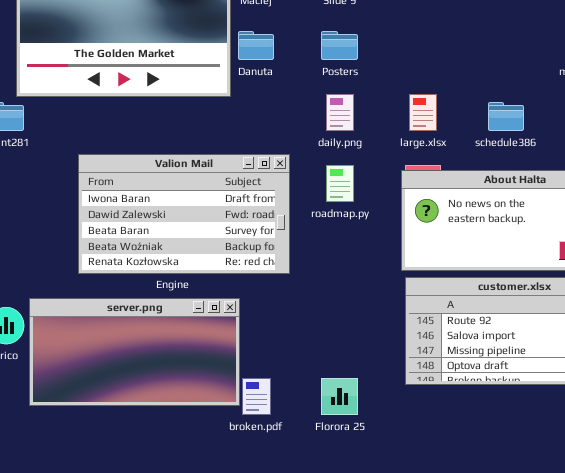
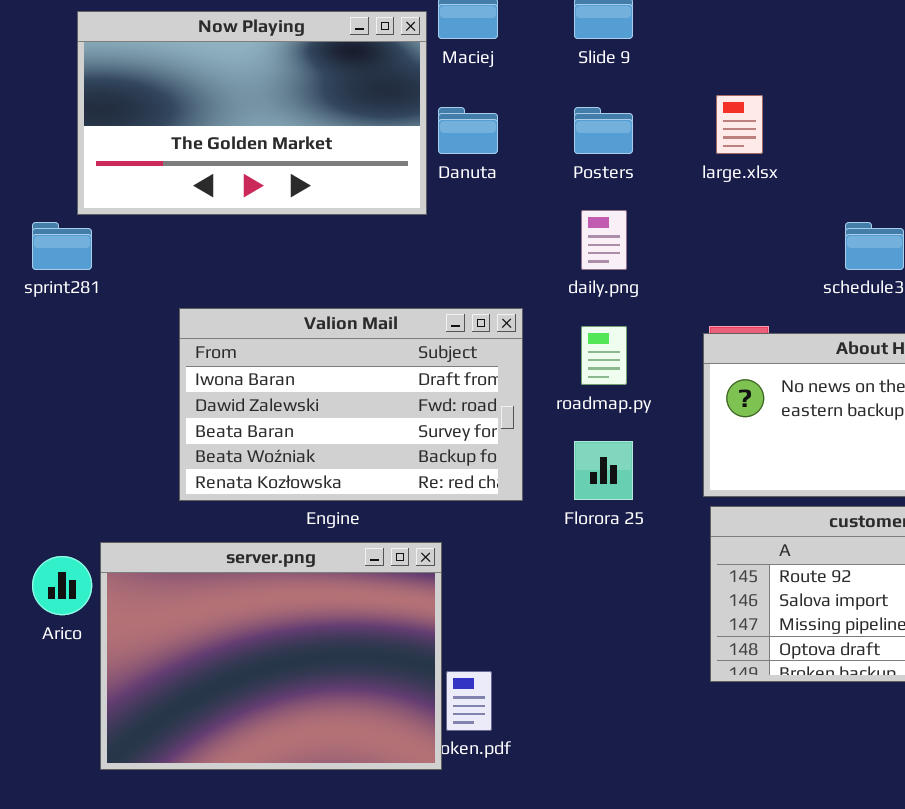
large.xlsx: [409,94,437,131] -> [716,95,763,154], moved
server.png: [29,298,240,406] -> [100,542,442,770], resized
Florora 25: [321,378,358,415] -> [574,441,633,500], moved

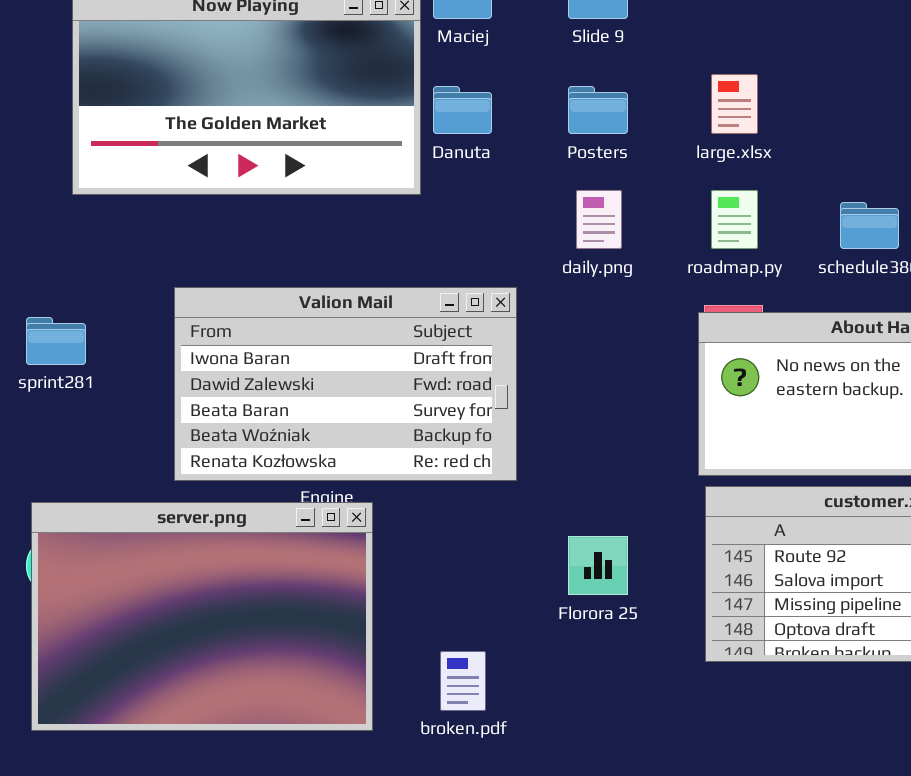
sprint281: [32,222,92,270] -> [26,317,86,365], moved
roadmap.py: [581,326,627,385] -> [711,190,758,249], moved
Florora 25: [574,441,633,500] -> [568,536,628,595], moved
server.png: [100,542,442,770] -> [31,502,373,731], moved

